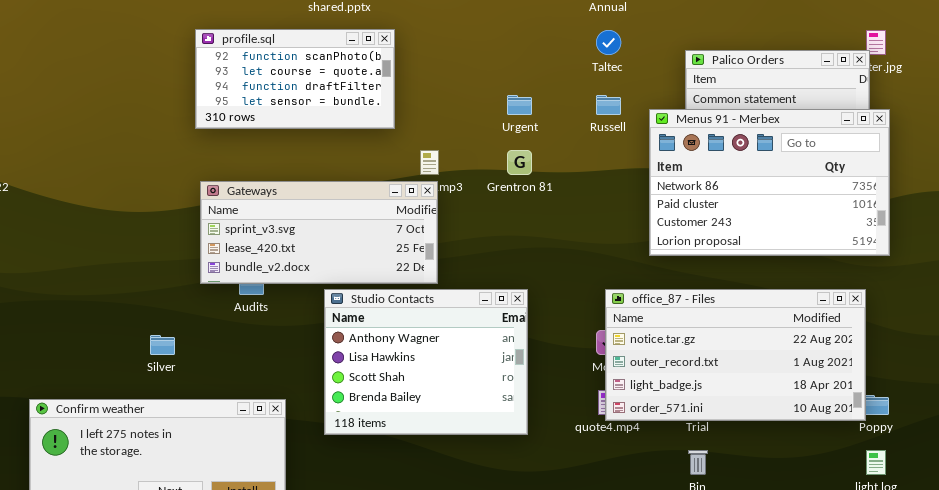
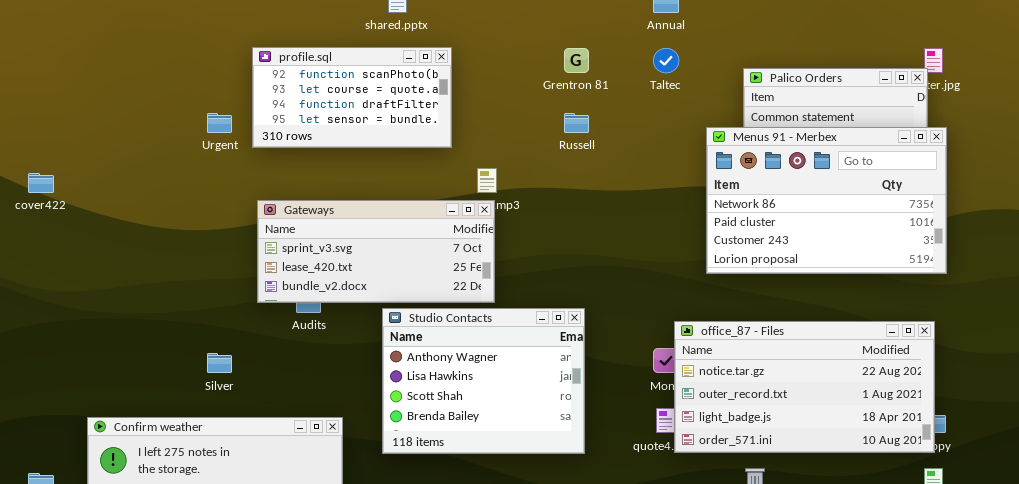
Urgent: [507,95,532,115] -> [207,113,232,133], moved
Russell: [596,95,621,115] -> [564,113,589,133], moved
Grentron 81: [507,150,532,175] -> [564,48,589,73], moved
office_87 - Files: [605,289,866,421] -> [674,321,935,453], moved

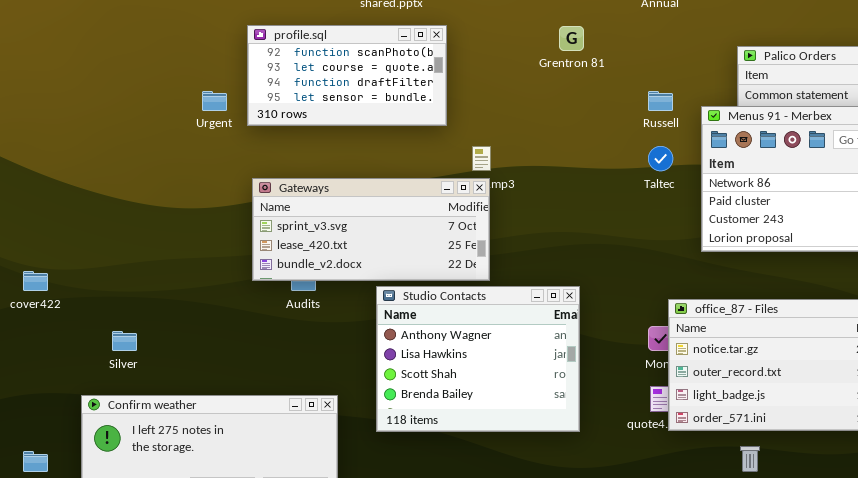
Taltec: [653,48,679,73] -> [648,146,673,171], moved
Russell: [564,113,589,133] -> [648,91,673,111], moved
cover422: [28,173,54,193] -> [23,271,48,291], moved
Silver: [207,353,232,373] -> [112,331,137,351], moved

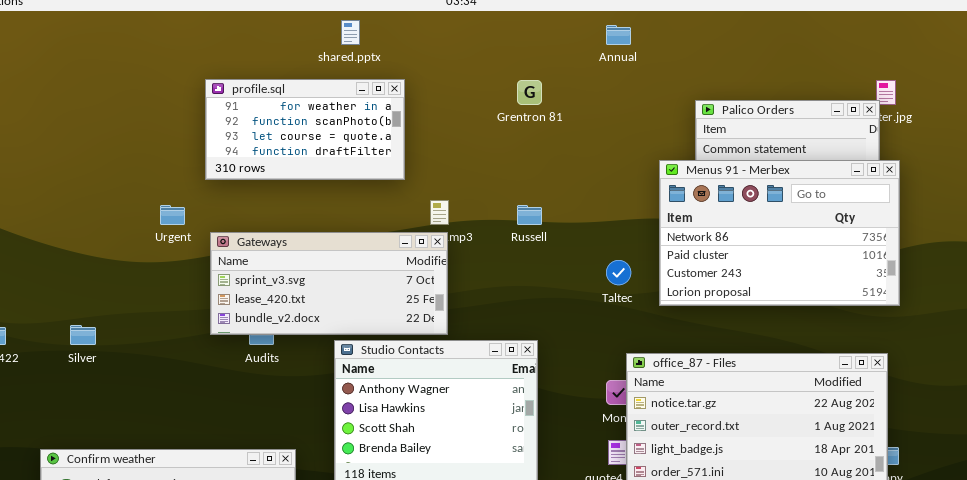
profile.sql: [247,25,447,126] -> [205,79,405,180], scrolled up 1 row
Urgent: [202,91,227,111] -> [160,205,185,225], moved
Russell: [648,91,673,111] -> [517,205,542,225], moved
Taltec: [648,146,673,171] -> [606,260,631,285], moved
Silver: [112,331,137,351] -> [70,325,96,345], moved

